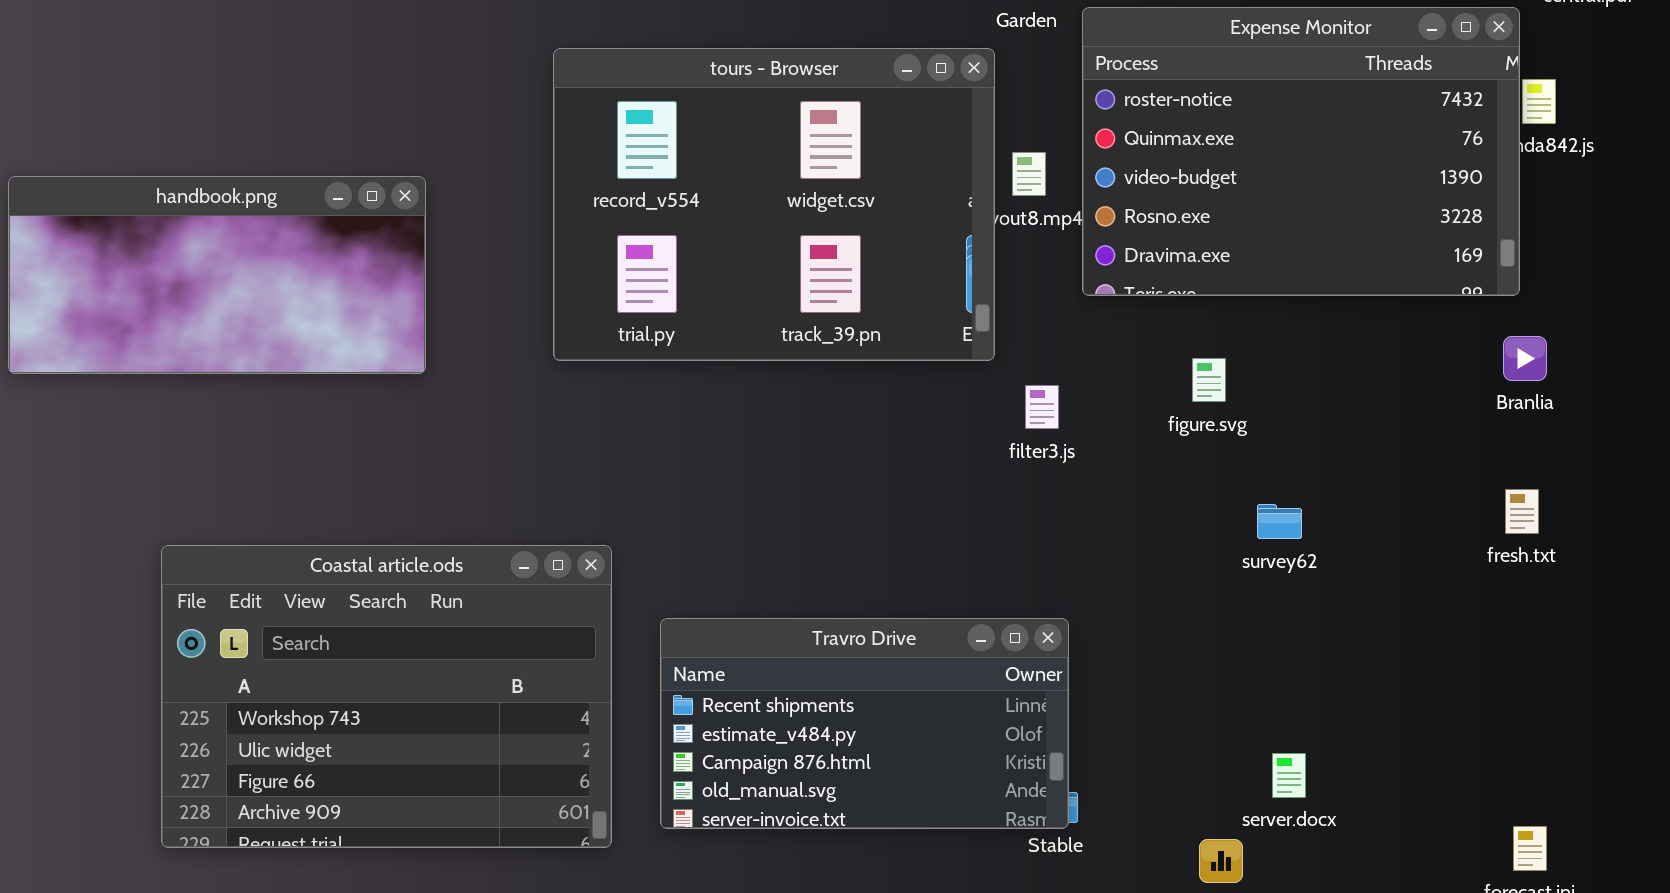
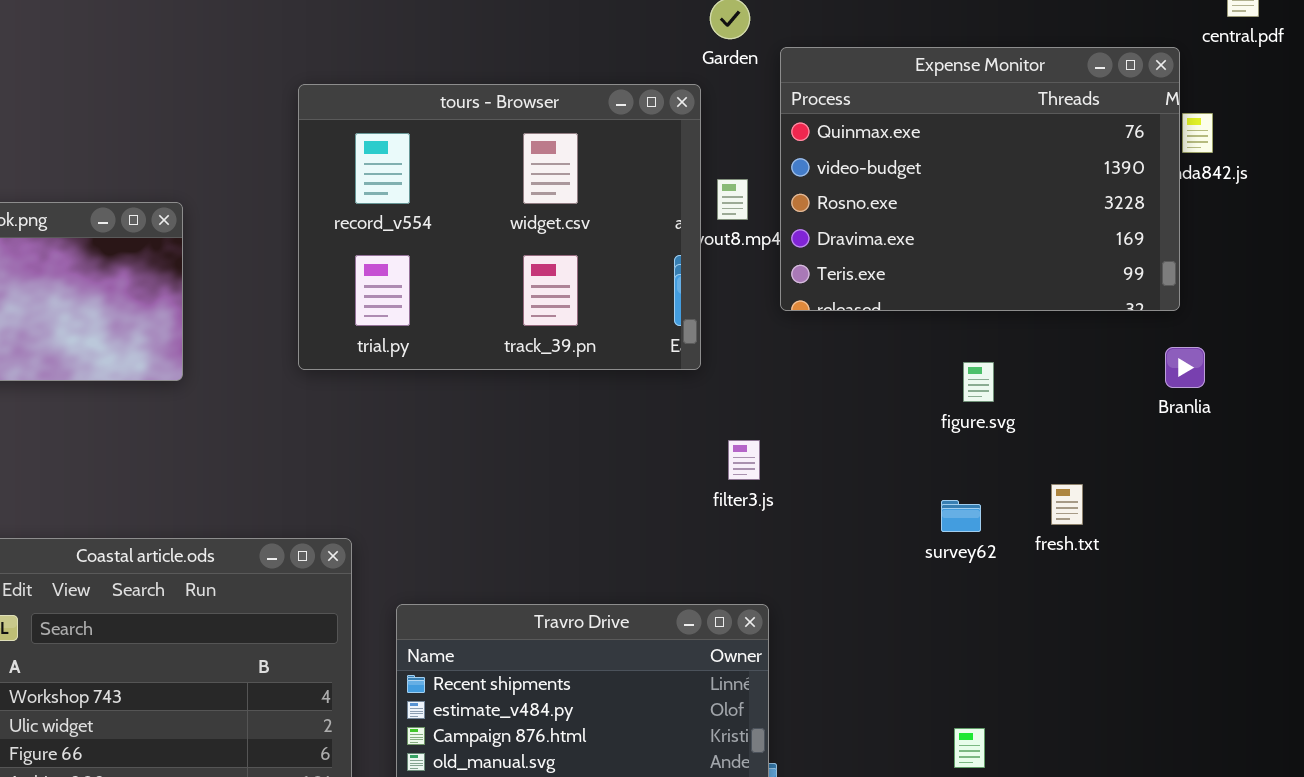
Expense Monitor: [1082,7,1520,296] -> [780,47,1180,311], scrolled down 1 row
figure.svg: [1192,358,1226,402] -> [963,362,994,402], moved
filter3.js: [1025,385,1059,429] -> [728,440,760,480], moved
fresh.txt: [1505,489,1539,534] -> [1051,484,1083,525], moved

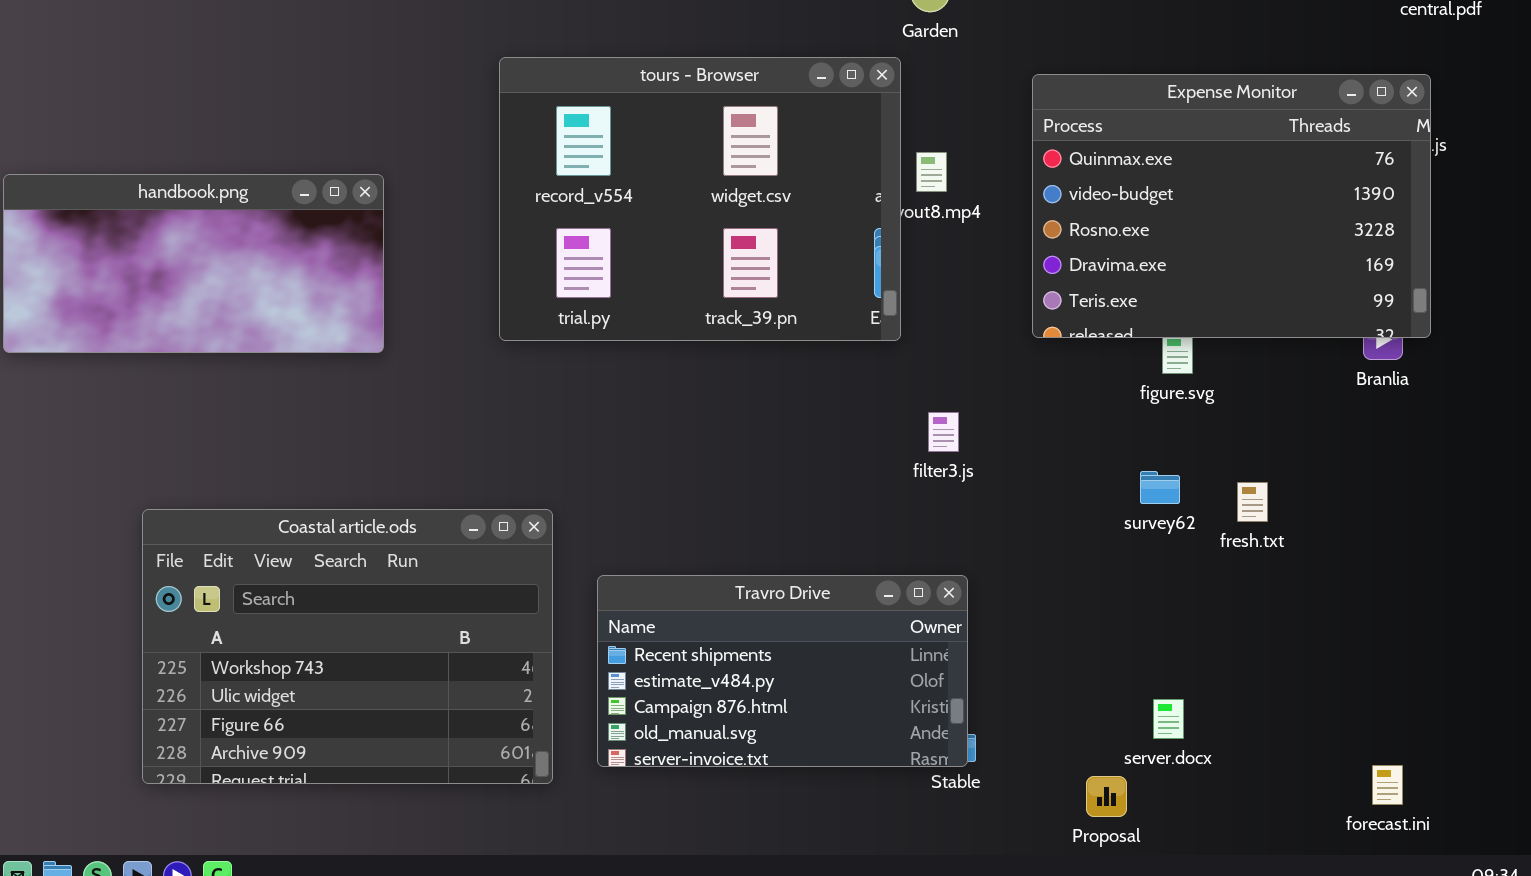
Expense Monitor: [780,47,1180,311] -> [1032,74,1431,338], moved
fresh.txt: [1051,484,1083,525] -> [1237,482,1268,522], moved

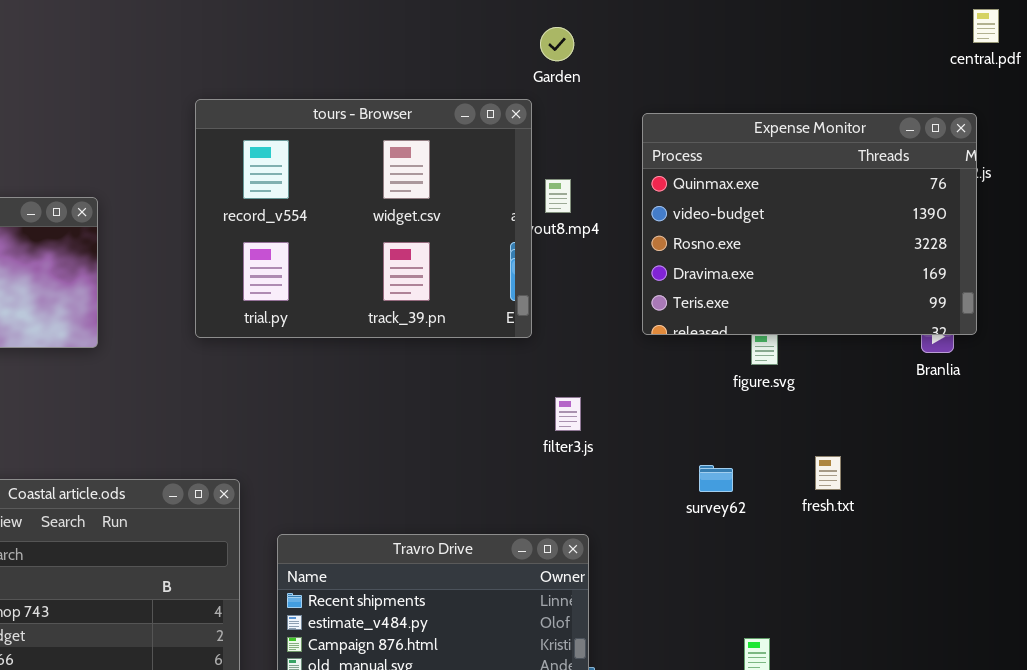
survey62: [1140,471,1180,504] -> [699,465,733,492], moved

